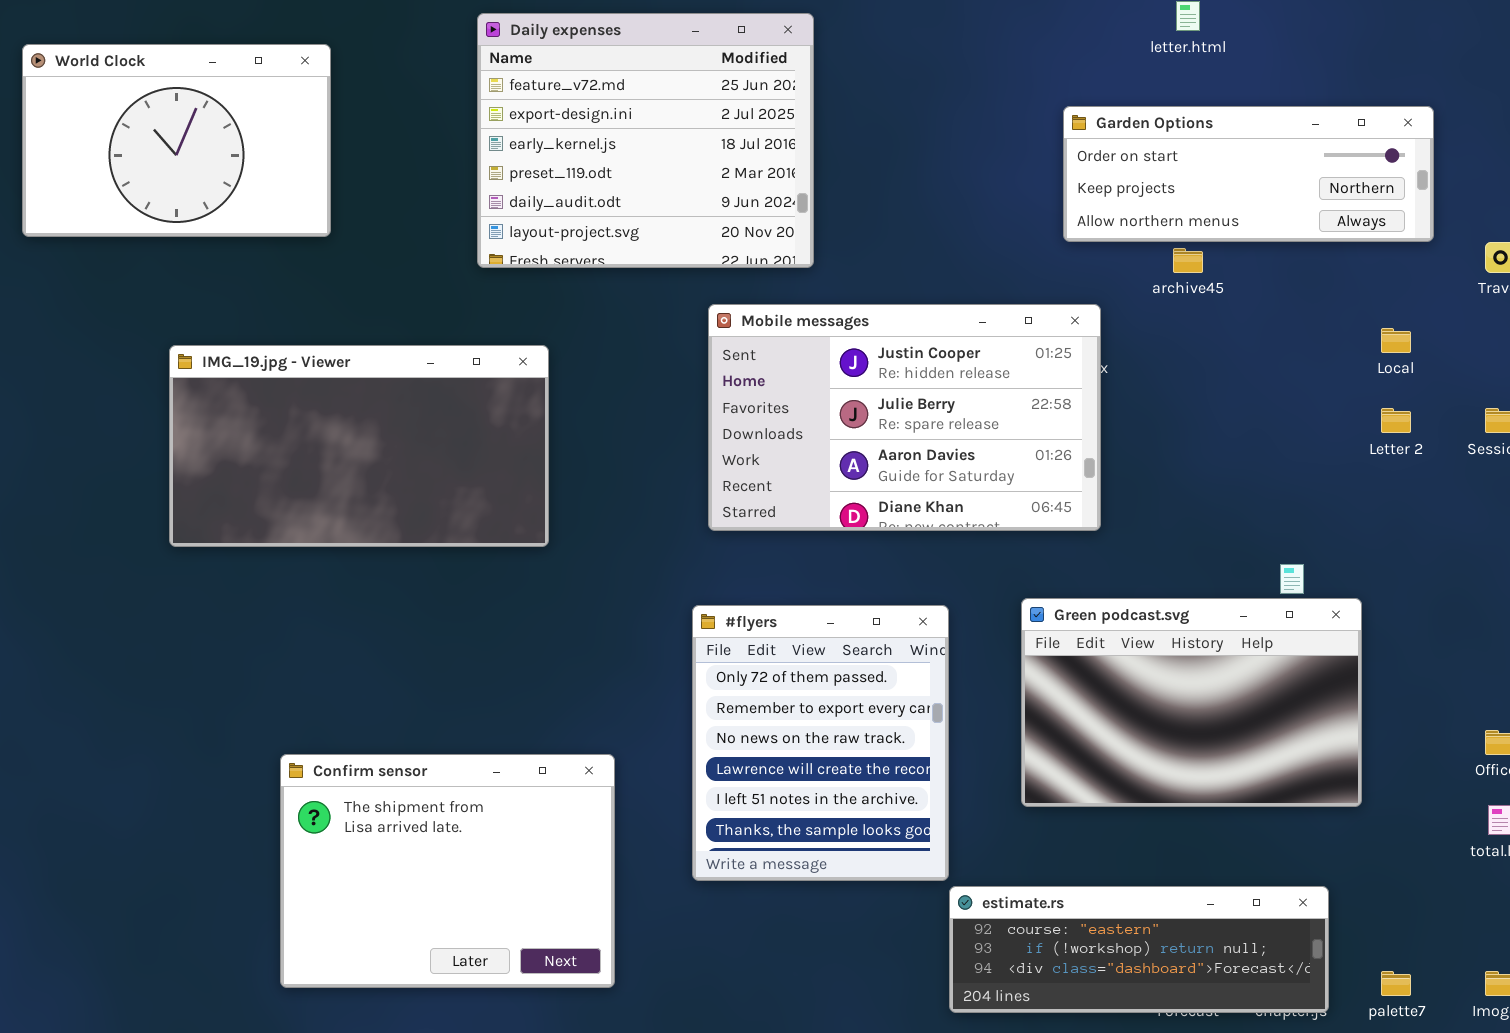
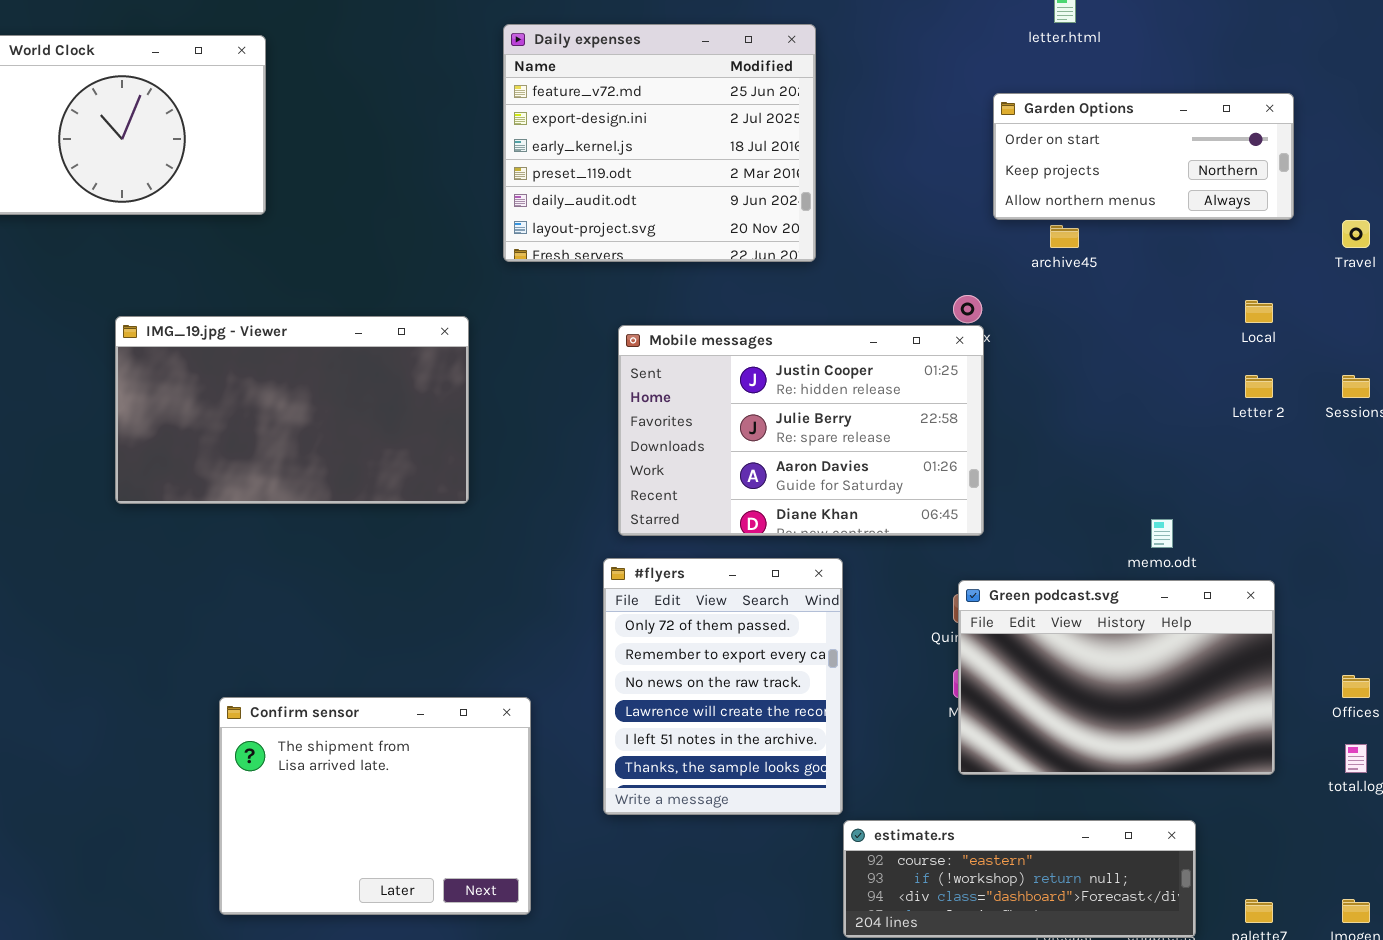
Daily expenses: [477,13,814,268] -> [503,24,816,262], moved
Garden Options: [1063,106,1434,242] -> [993,93,1294,220], resized
Mobile messages: [708,304,1101,531] -> [618,325,984,536], moved
Green podcast.svg: [1021,598,1362,807] -> [958,580,1275,775], moved

